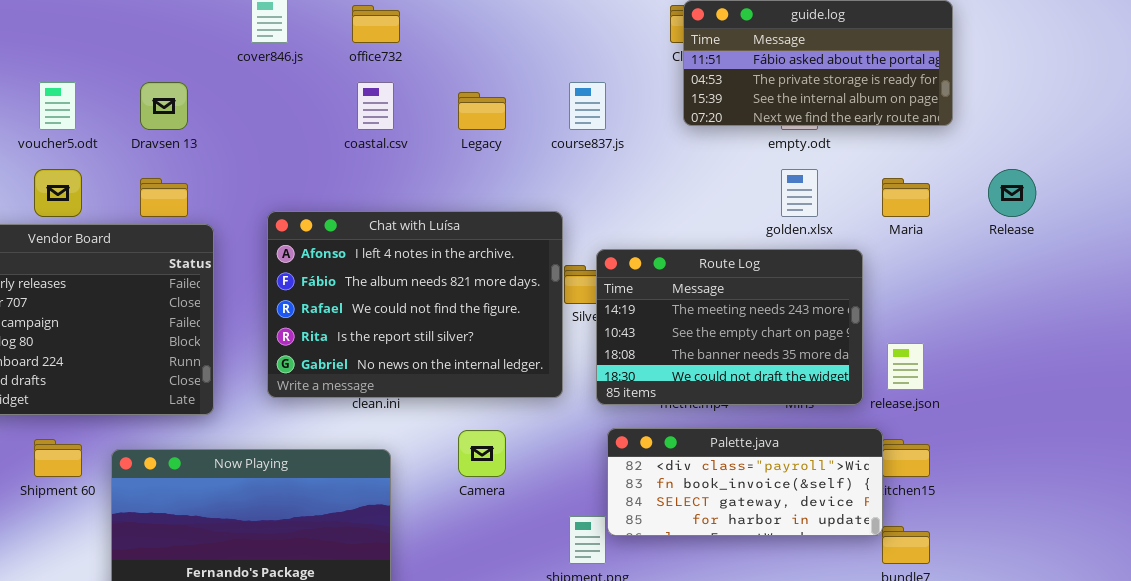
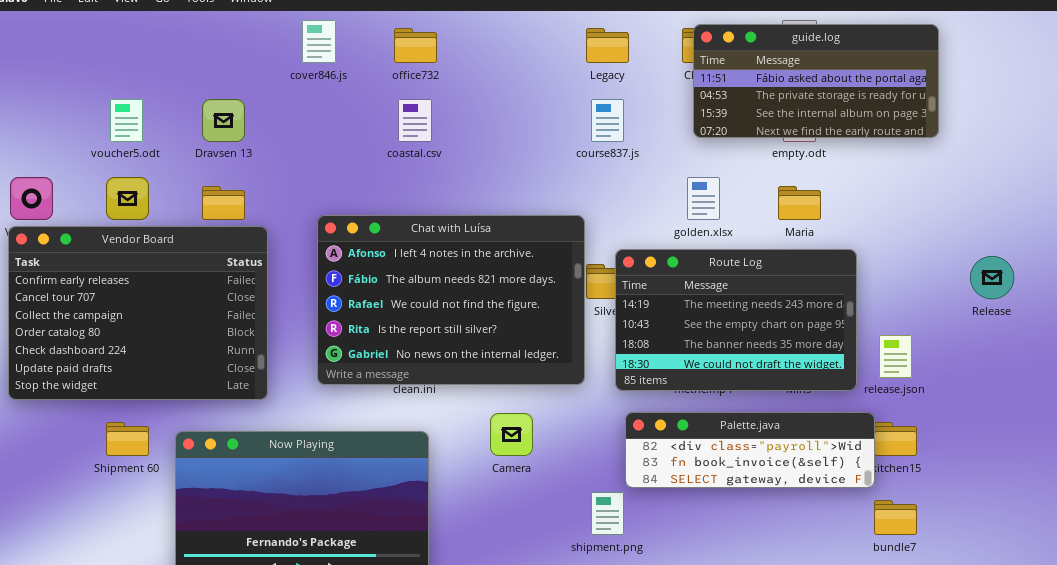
Legacy: [458,92,506,130] -> [586,28,629,63], moved
golden.xlsx: [781,169,818,217] -> [687,177,720,220], moved
Release: [988,169,1036,217] -> [970,256,1014,299], moved
Maria: [882,178,930,217] -> [778,186,821,220], moved
Palette.java: [607,428,883,536] -> [625,412,875,488], resized

